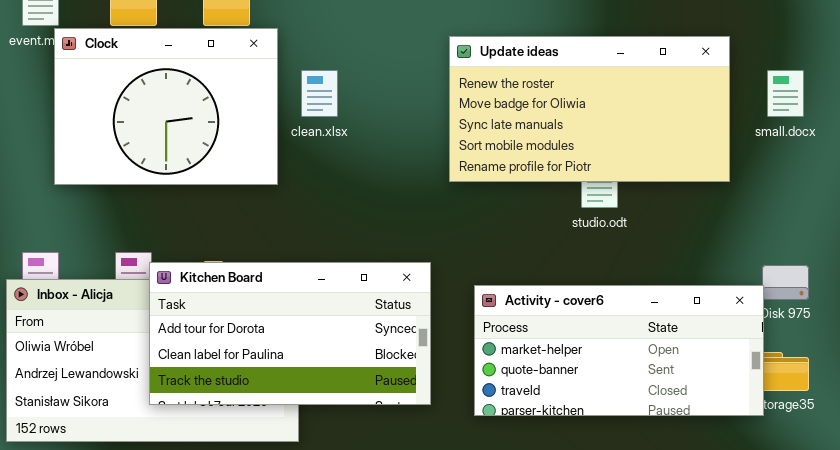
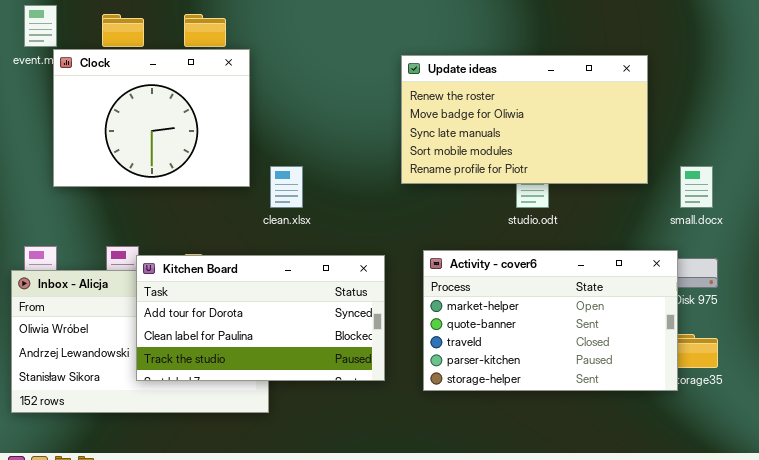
clean.xlsx: [301,70,338,117] -> [270,166,303,208], moved
small.docx: [767,70,804,117] -> [680,166,713,208], moved
Activity - cover6: [474,285,764,416] -> [423,250,678,391], resized

